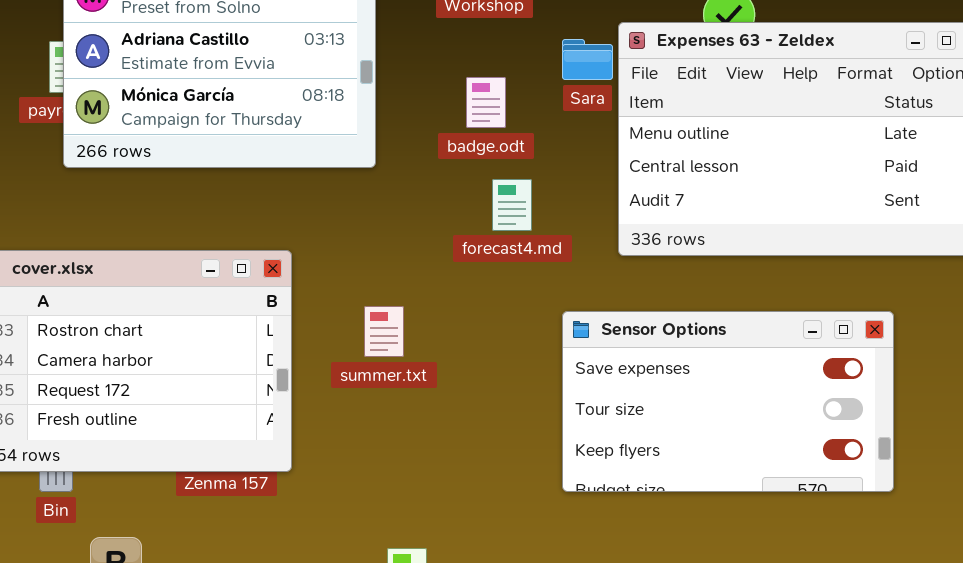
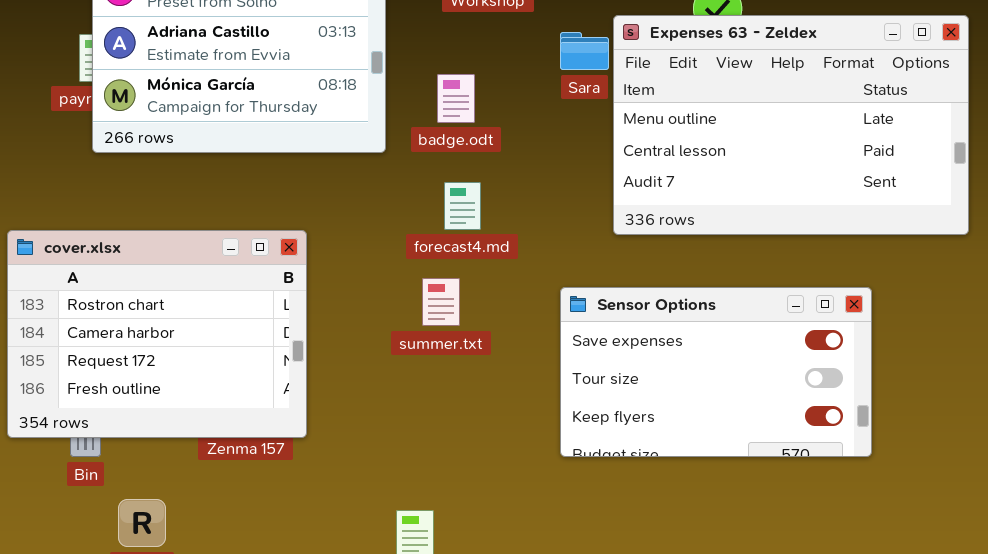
badge.odt: [466,77,506,128] -> [437,74,475,123], moved
forecast4.md: [492,179,532,231] -> [444,182,481,230], moved
summer.txt: [364,306,404,357] -> [422,278,460,326], moved

